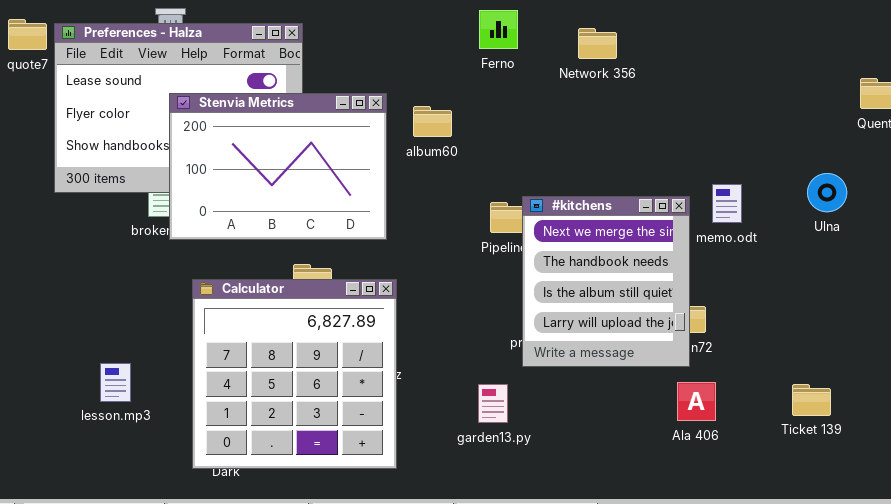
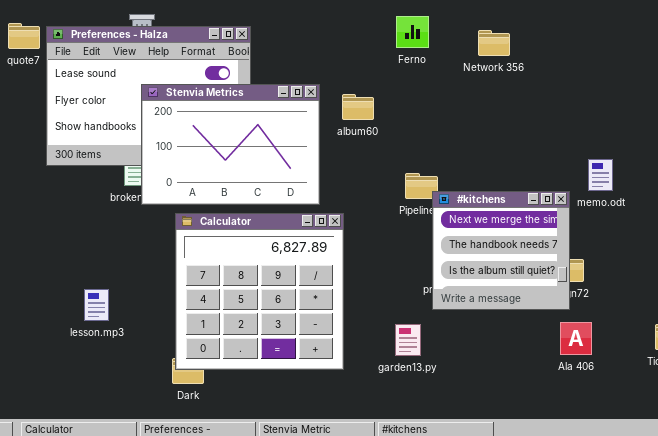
#kitchens: [522,196,690,367] -> [432,191,570,310], resized
Calculator: [192,279,397,469] -> [175,213,344,370], moved
lesson.mp3: [100,363,131,402] -> [84,289,109,321], moved

